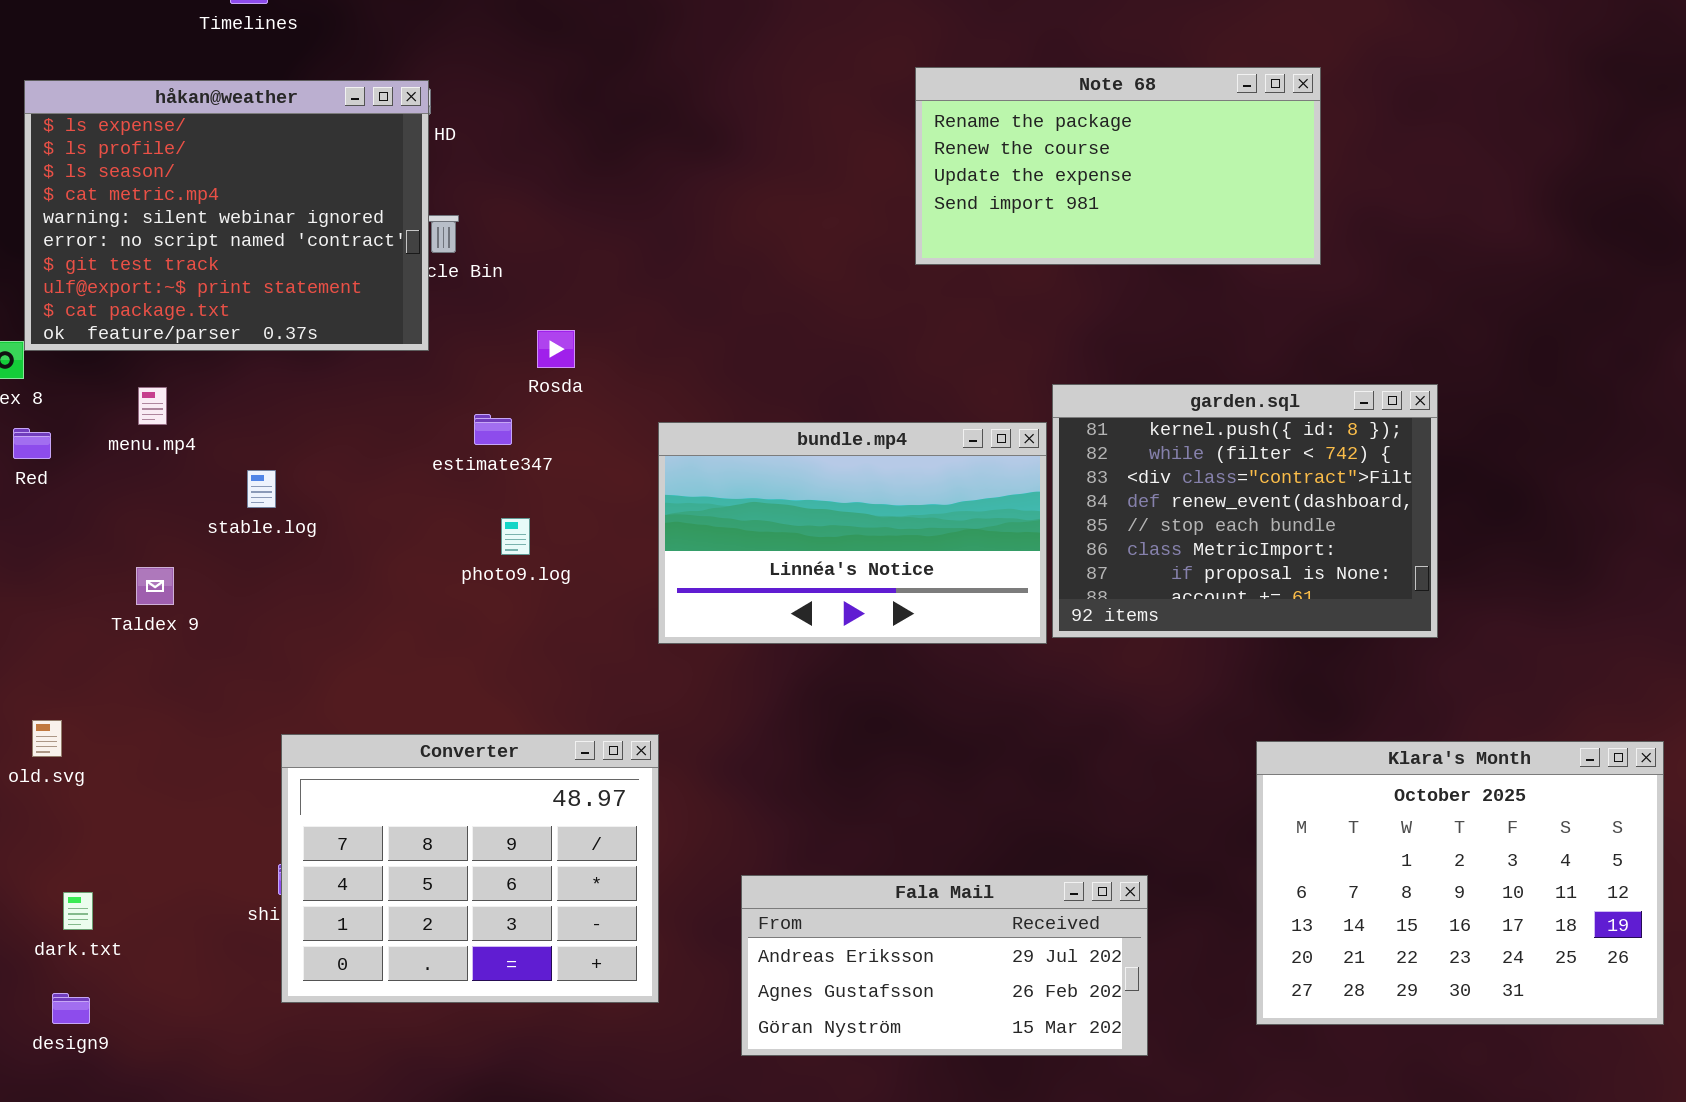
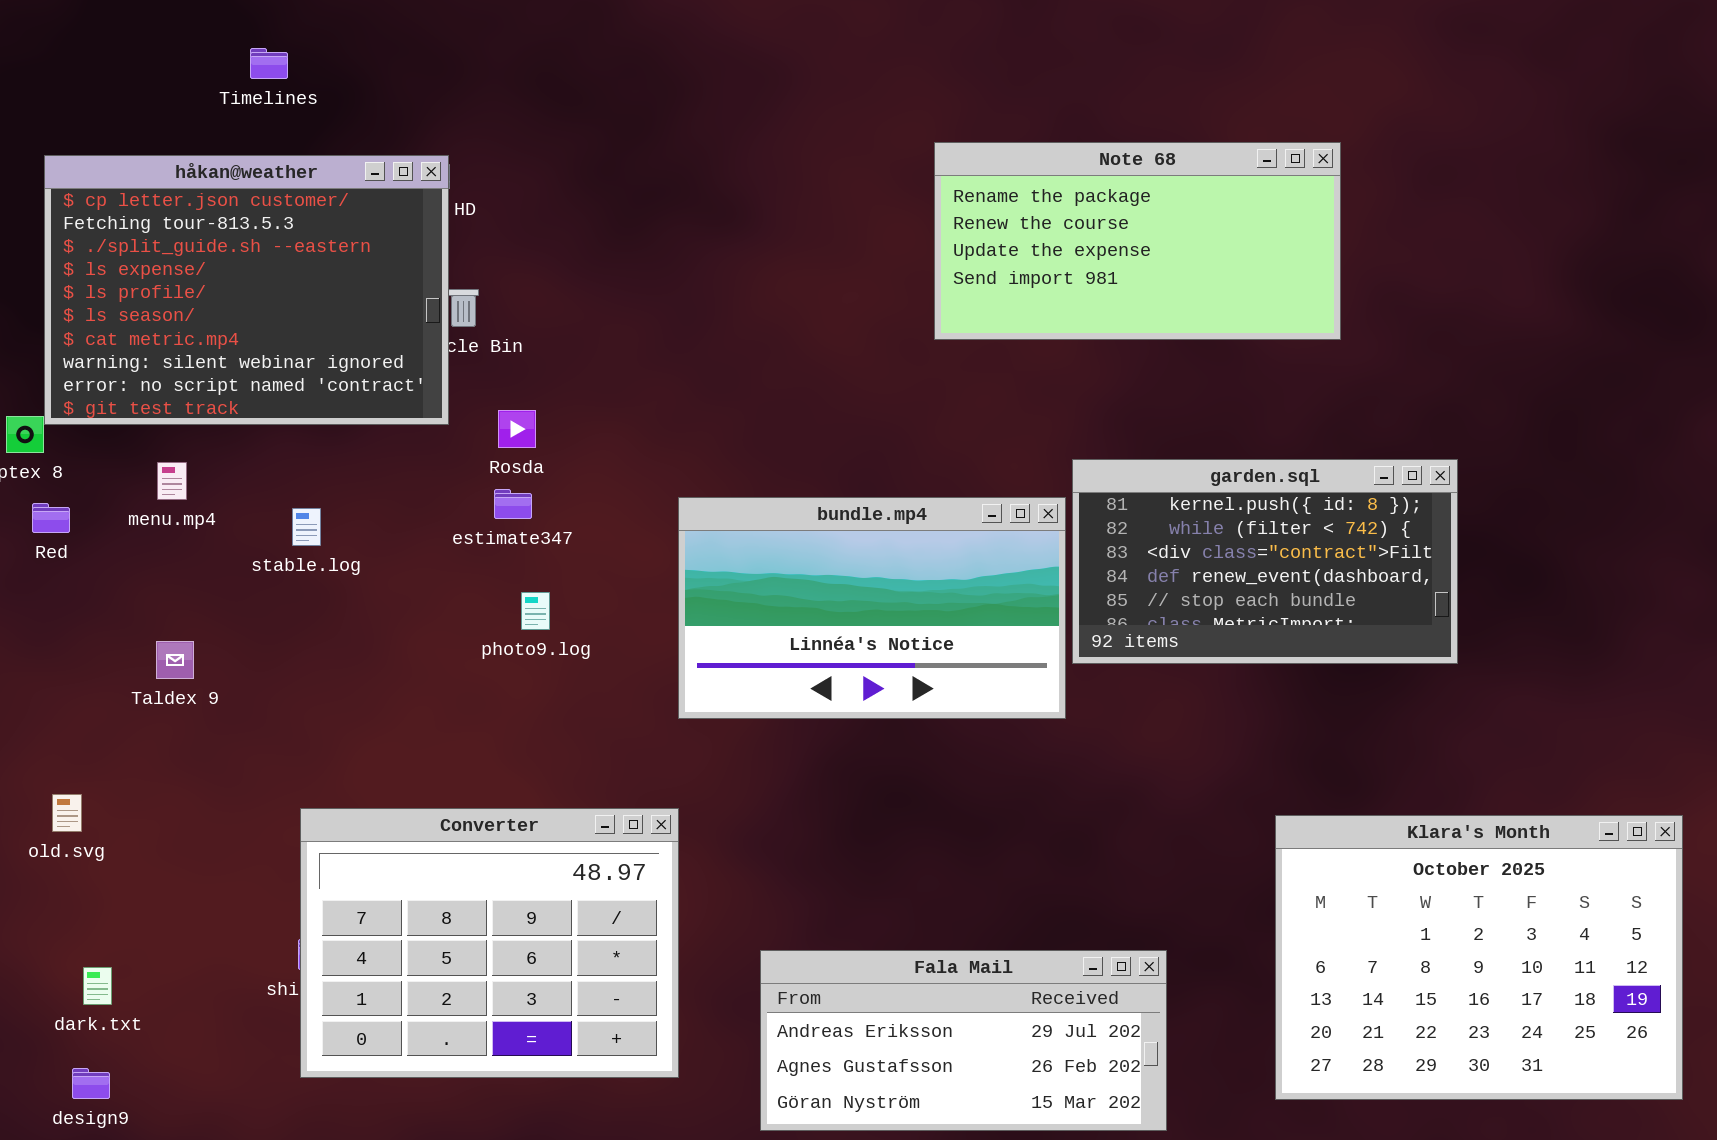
håkan@weather: [24,80,429,351] -> [44,155,449,425], scrolled up 3 rows
Rosda: [537,330,575,368] -> [498,410,536,448], moved
garden.sql: [1052,384,1438,638] -> [1072,459,1458,664], resized
stable.log: [247,470,276,508] -> [292,508,321,546], moved

